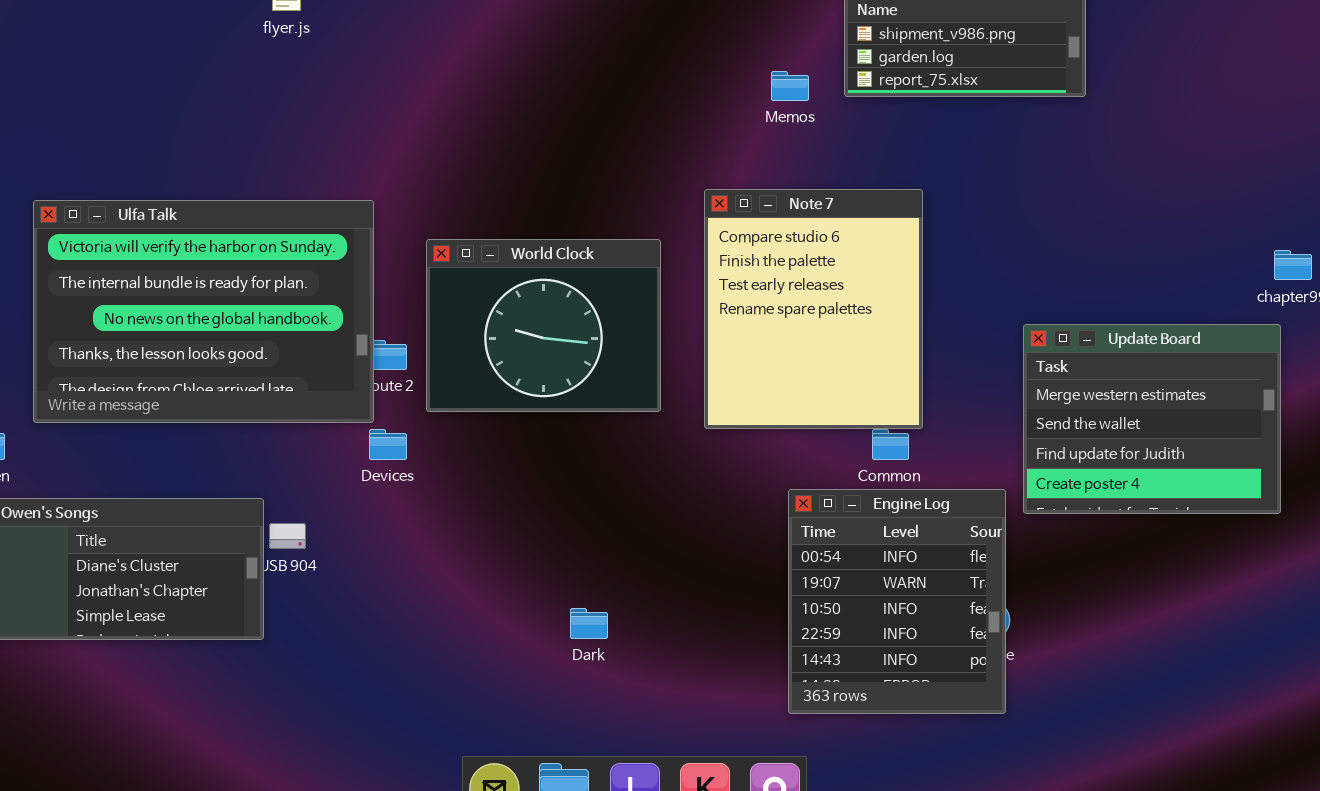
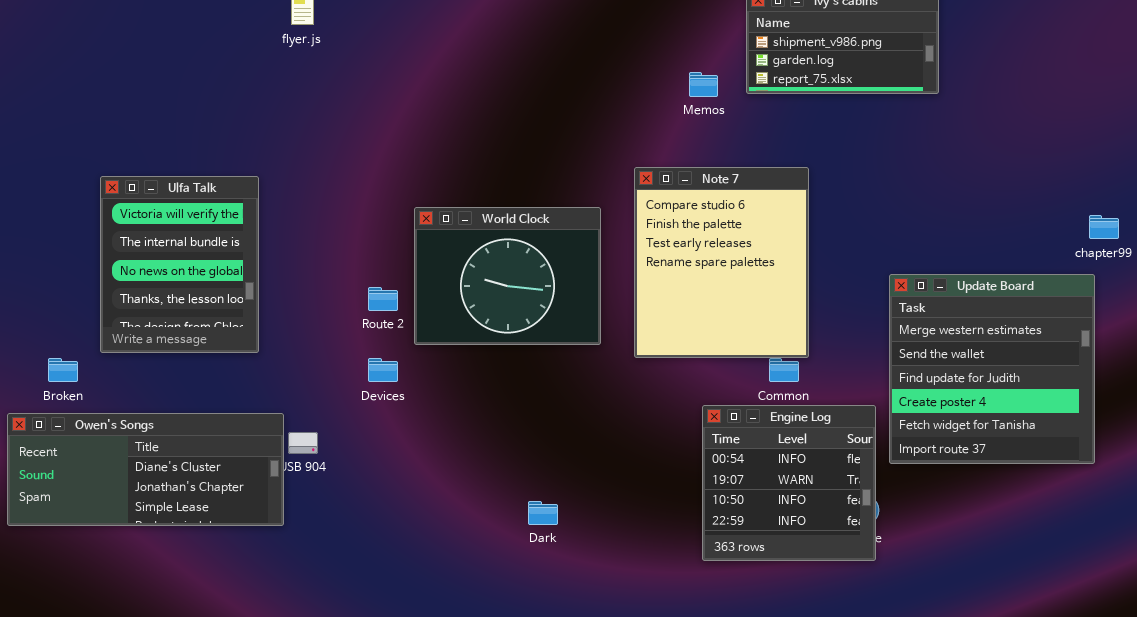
Ulfa Talk: [33,200,374,423] -> [100,176,259,353], resized
Update Board: [1023,324,1281,514] -> [889,274,1095,464], resized
Engine Log: [788,489,1006,714] -> [702,405,876,561], resized

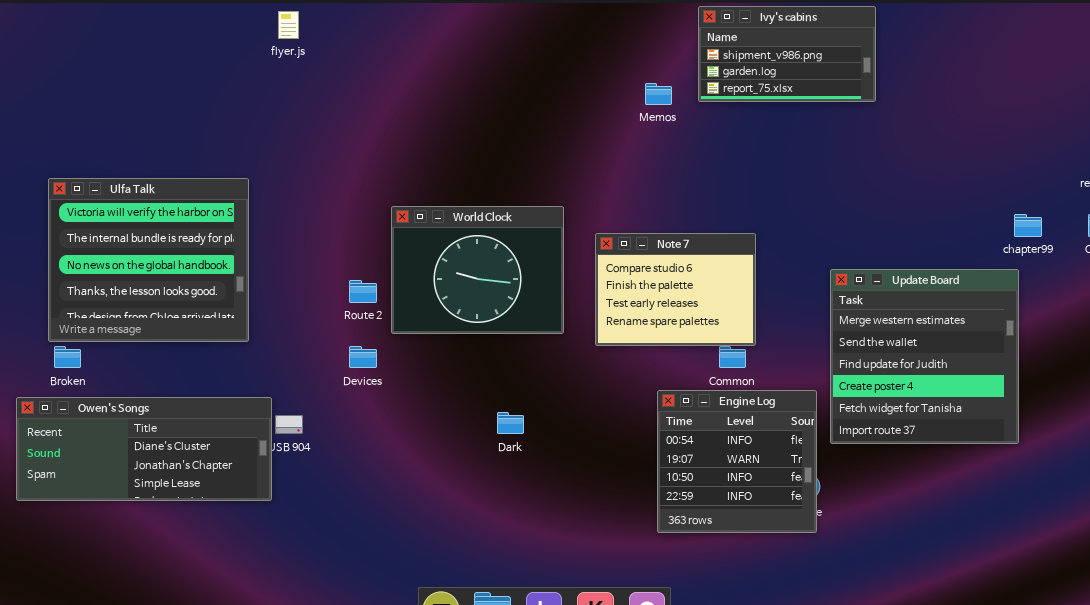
Note 7: [634,167,809,358] -> [595,233,756,346], resized
Ulfa Talk: [100,176,259,353] -> [48,178,249,342], resized
Dark: [528,501,558,525] -> [497,412,524,434], moved

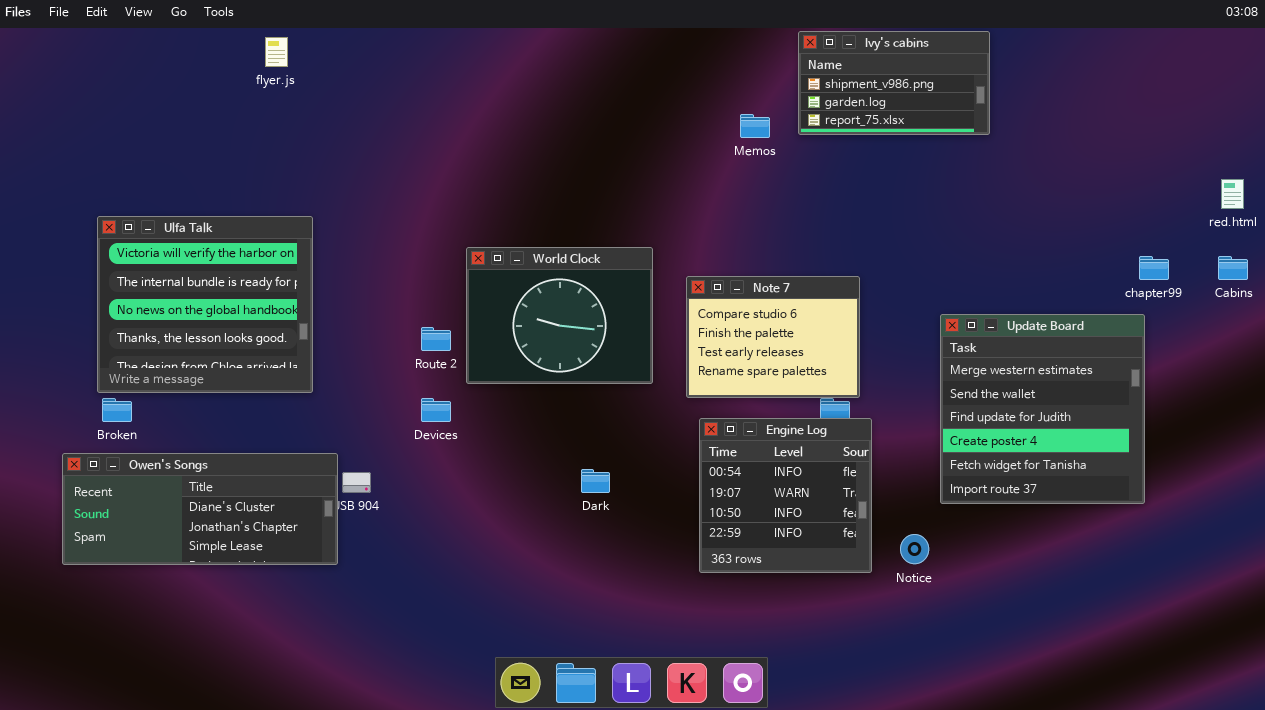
flyer.js: [278,11,299,39] -> [265,37,288,67], moved
Engine Log: [657,390,817,533] -> [699,418,872,573], moved

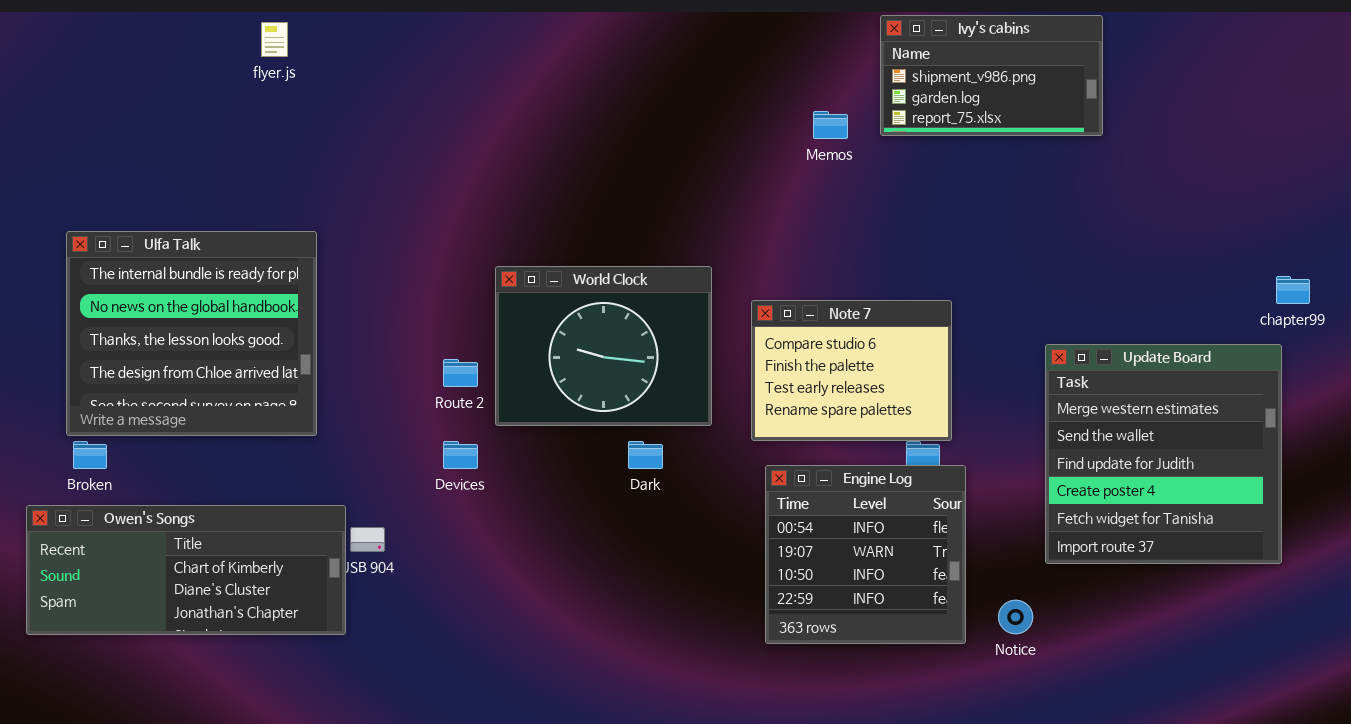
Ulfa Talk: [97,216,313,393] -> [66,231,317,436], scrolled down 1 row
Owen's Songs: [62,453,338,565] -> [26,505,346,635], scrolled up 1 row
Dark: [581,469,610,493] -> [628,441,663,469], moved

